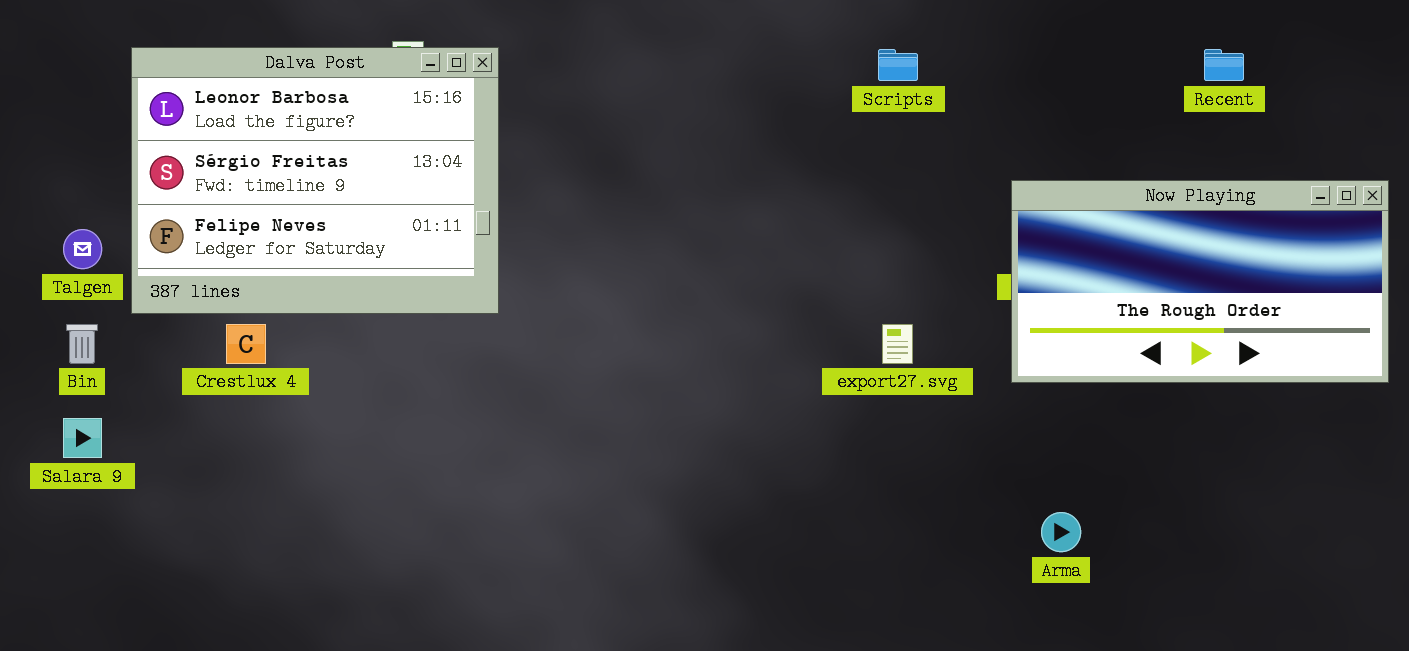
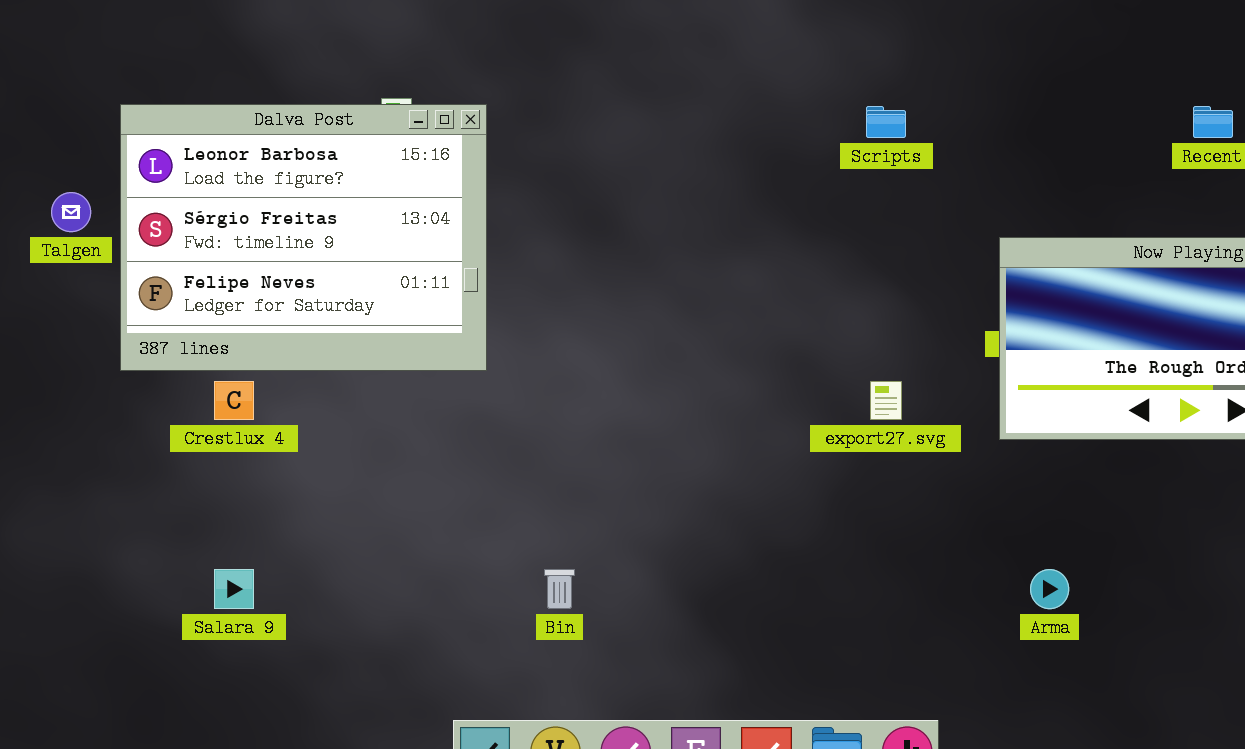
Talgen: [63,229,102,269] -> [51,192,91,232], moved
Bin: [66,324,98,364] -> [544,569,575,609], moved
Salara 9: [63,418,102,458] -> [214,569,254,609], moved

